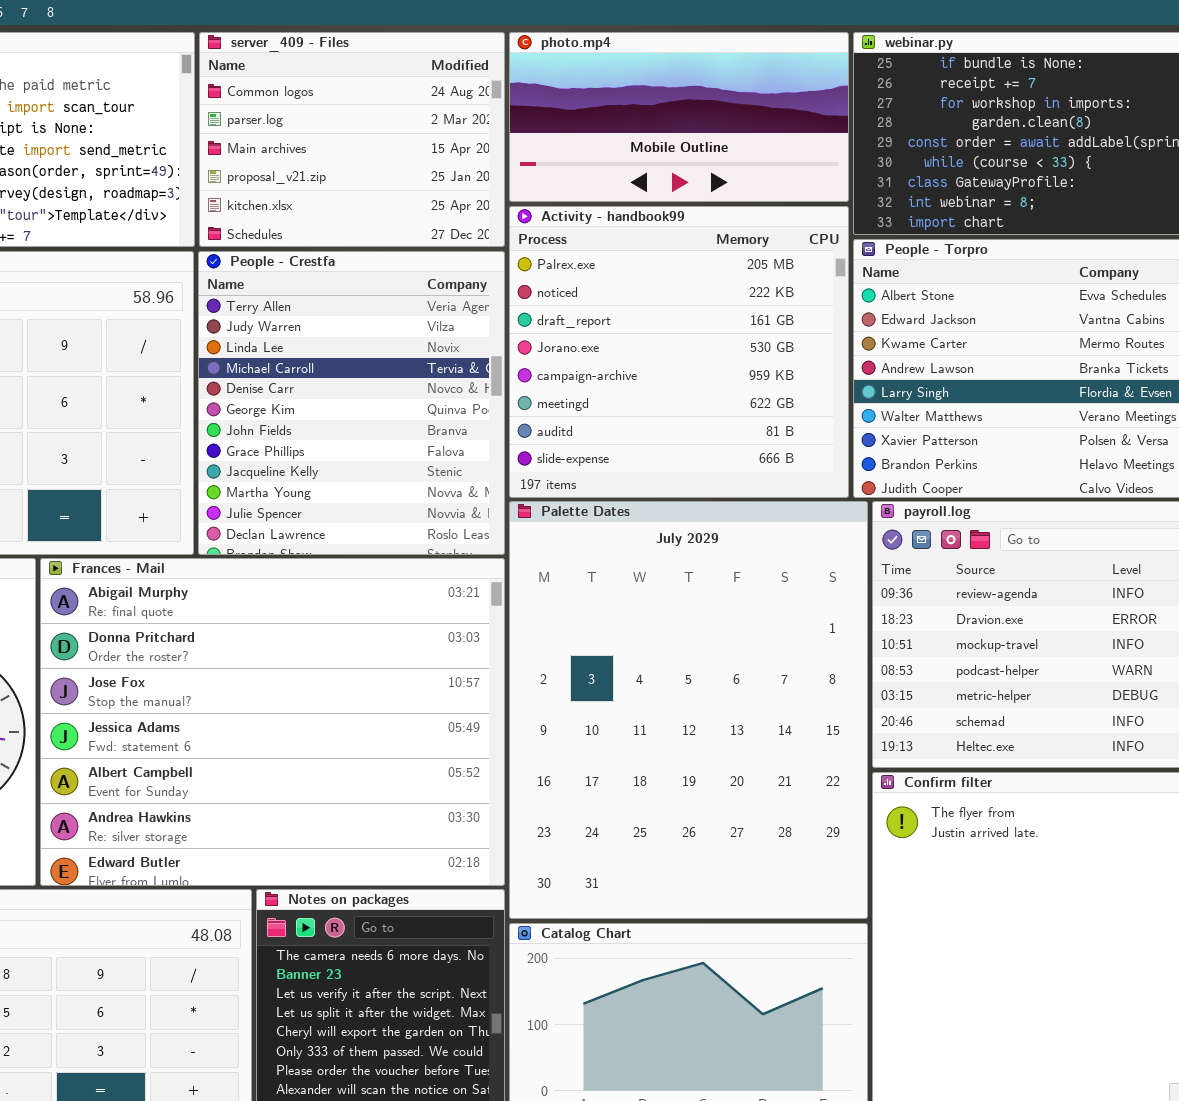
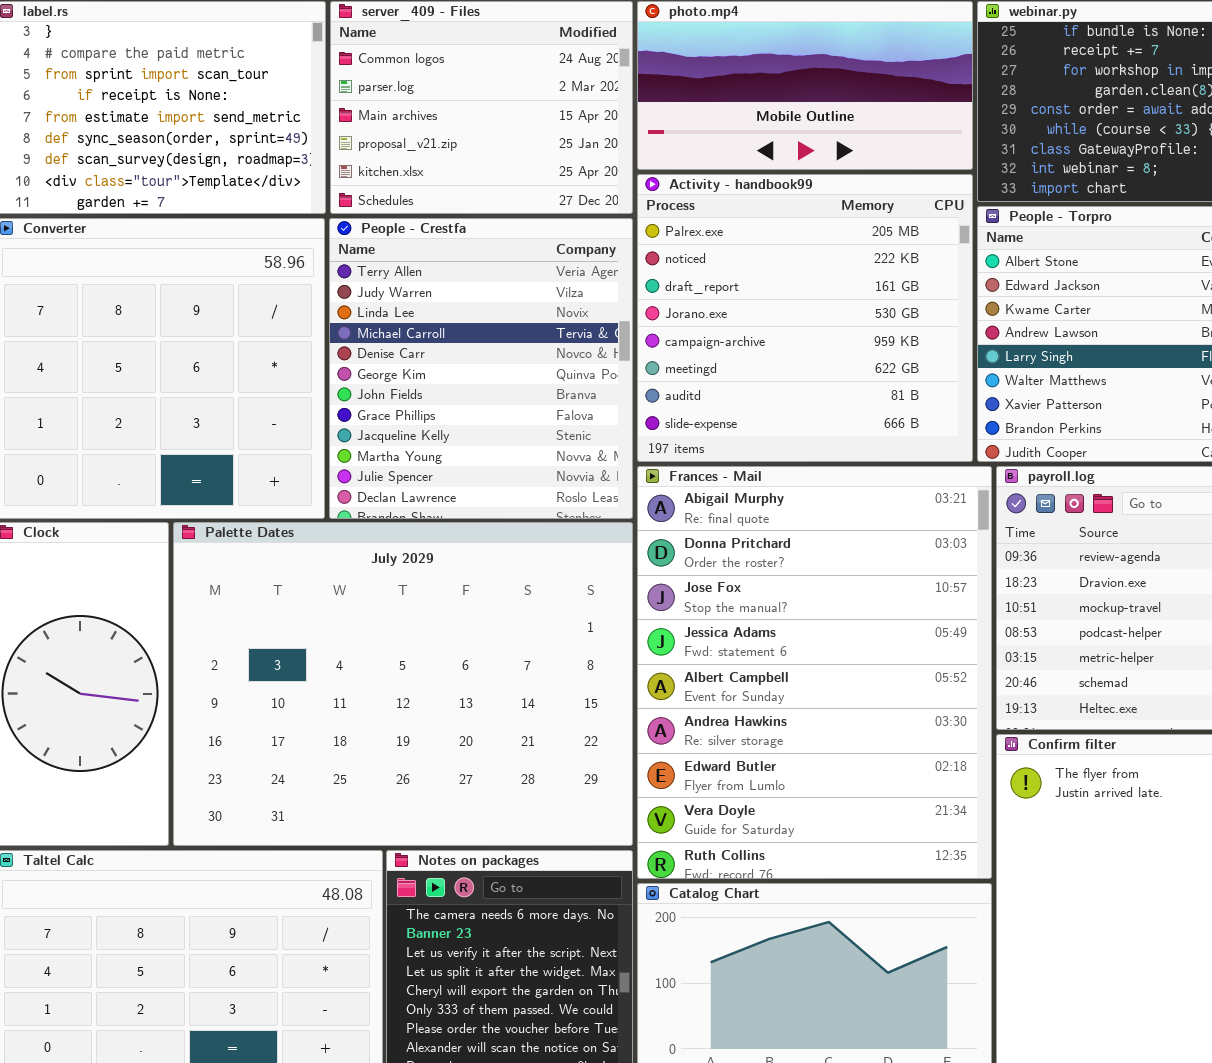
Palette Dates: [509,501,868,919] -> [173,522,633,846], moved, resized
Frances - Mail: [40,558,505,886] -> [637,466,992,879], moved, resized

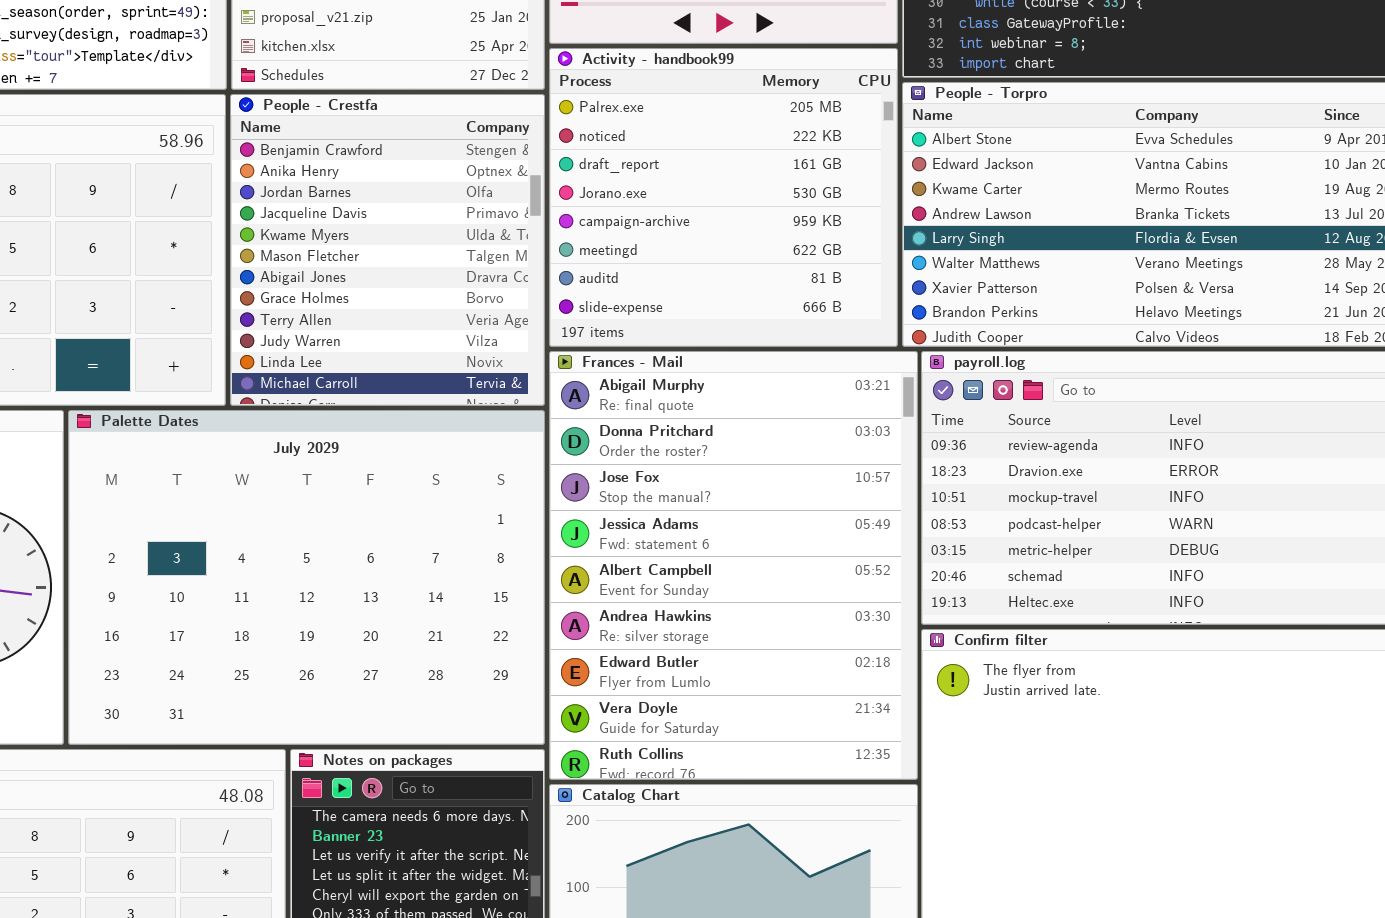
People - Crestfa: [329,218,633,519] -> [230,94,545,406], scrolled up 8 rows

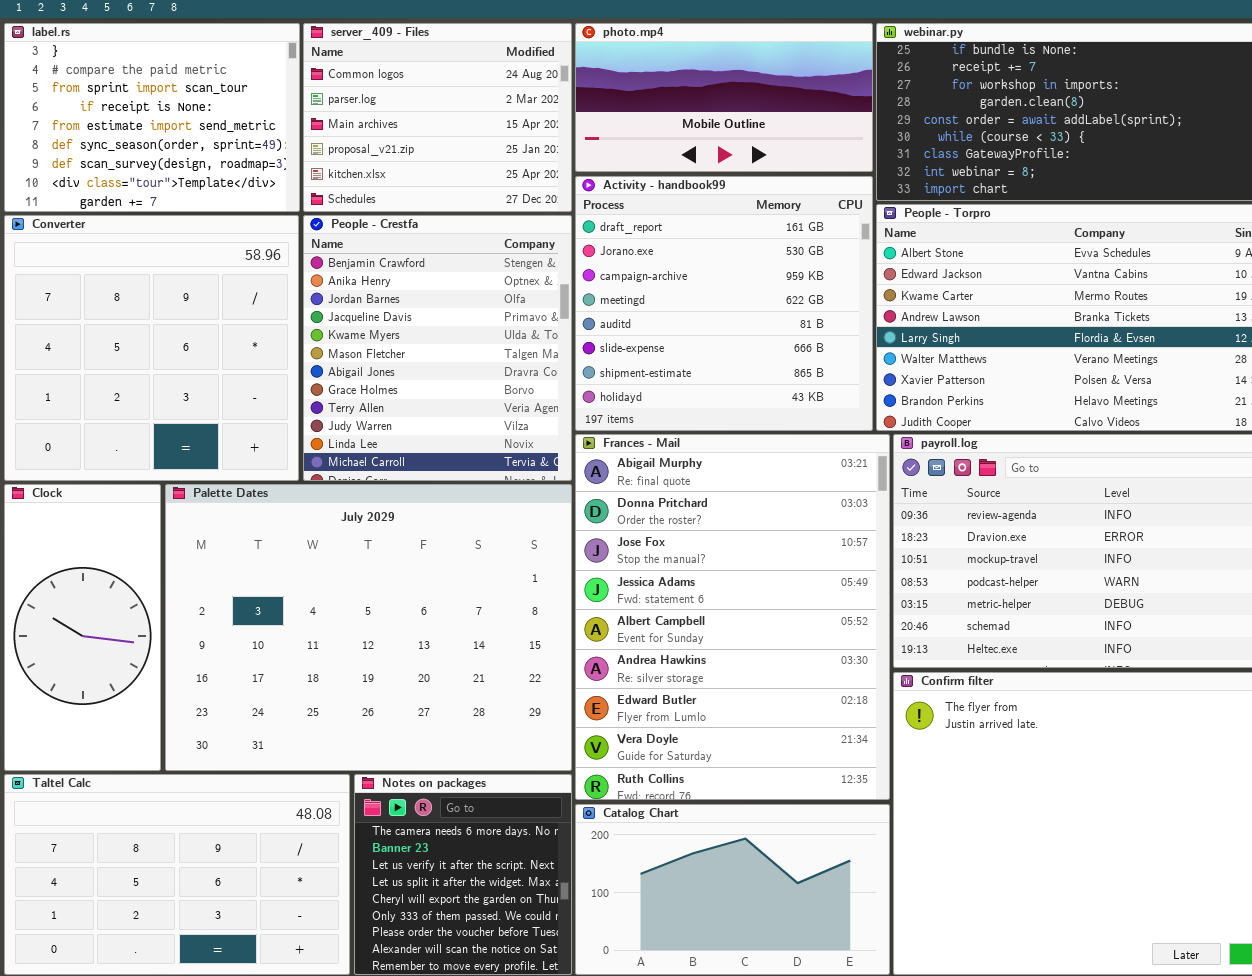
Activity - handbook99: [549,48,898,347] -> [575,176,873,431], scrolled down 2 rows

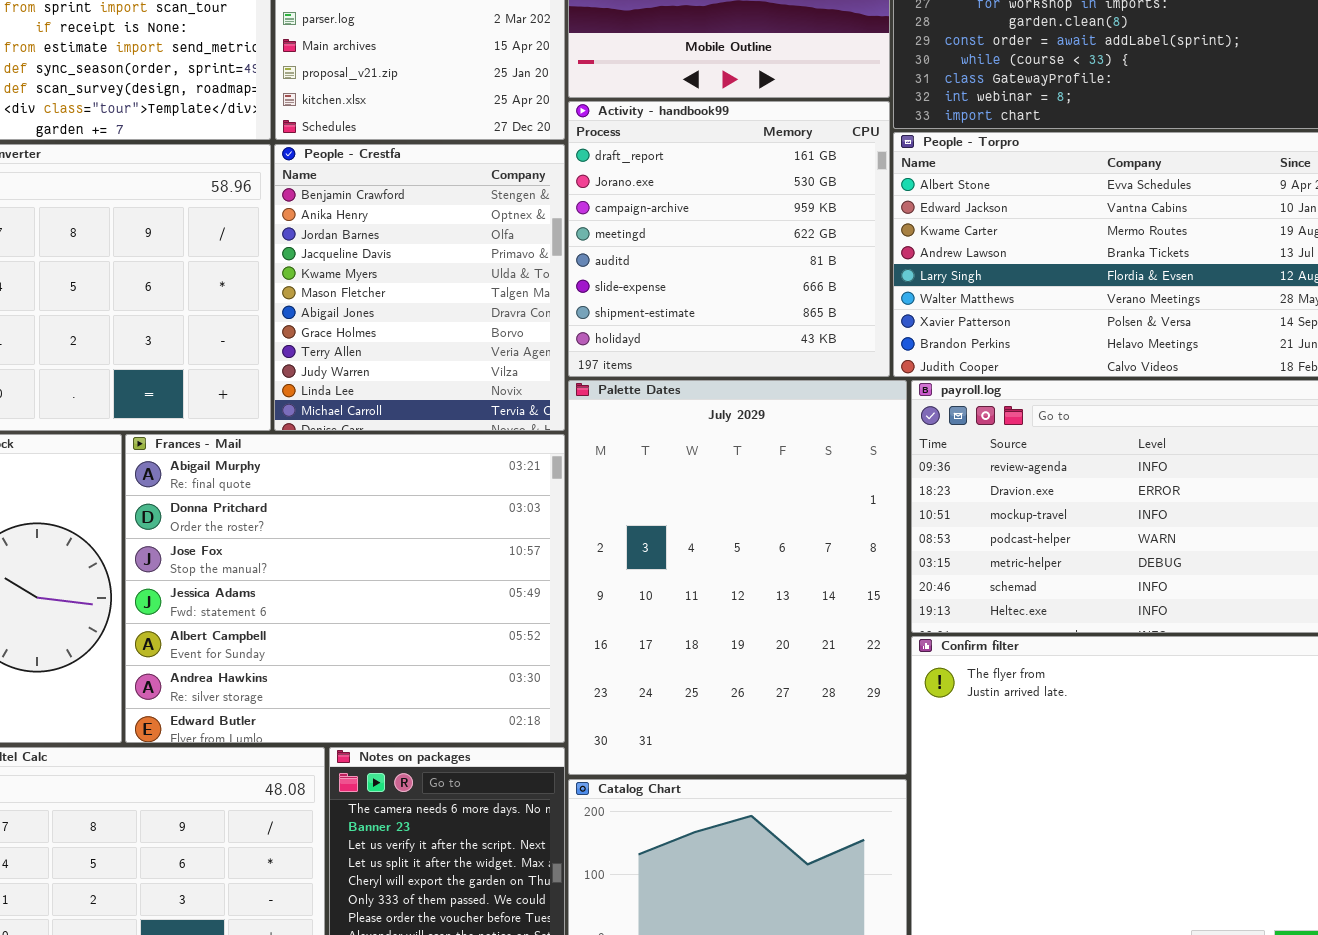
Frances - Mail: [575,434,890,800] -> [125,434,565,743], moved, resized
Palette Dates: [165,484,572,771] -> [568,380,907,775], moved, resized

